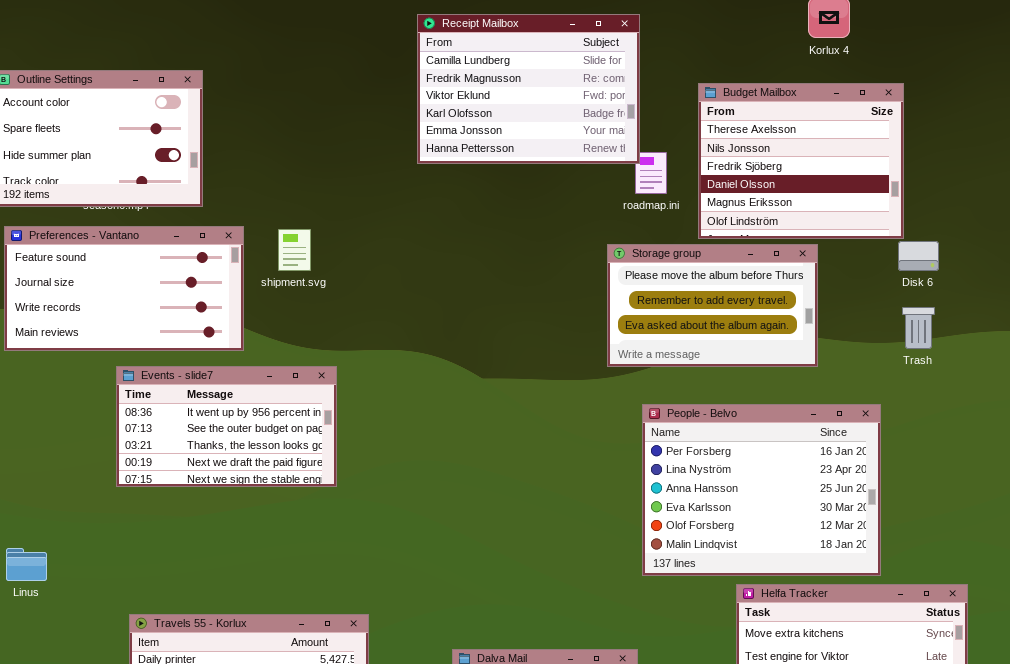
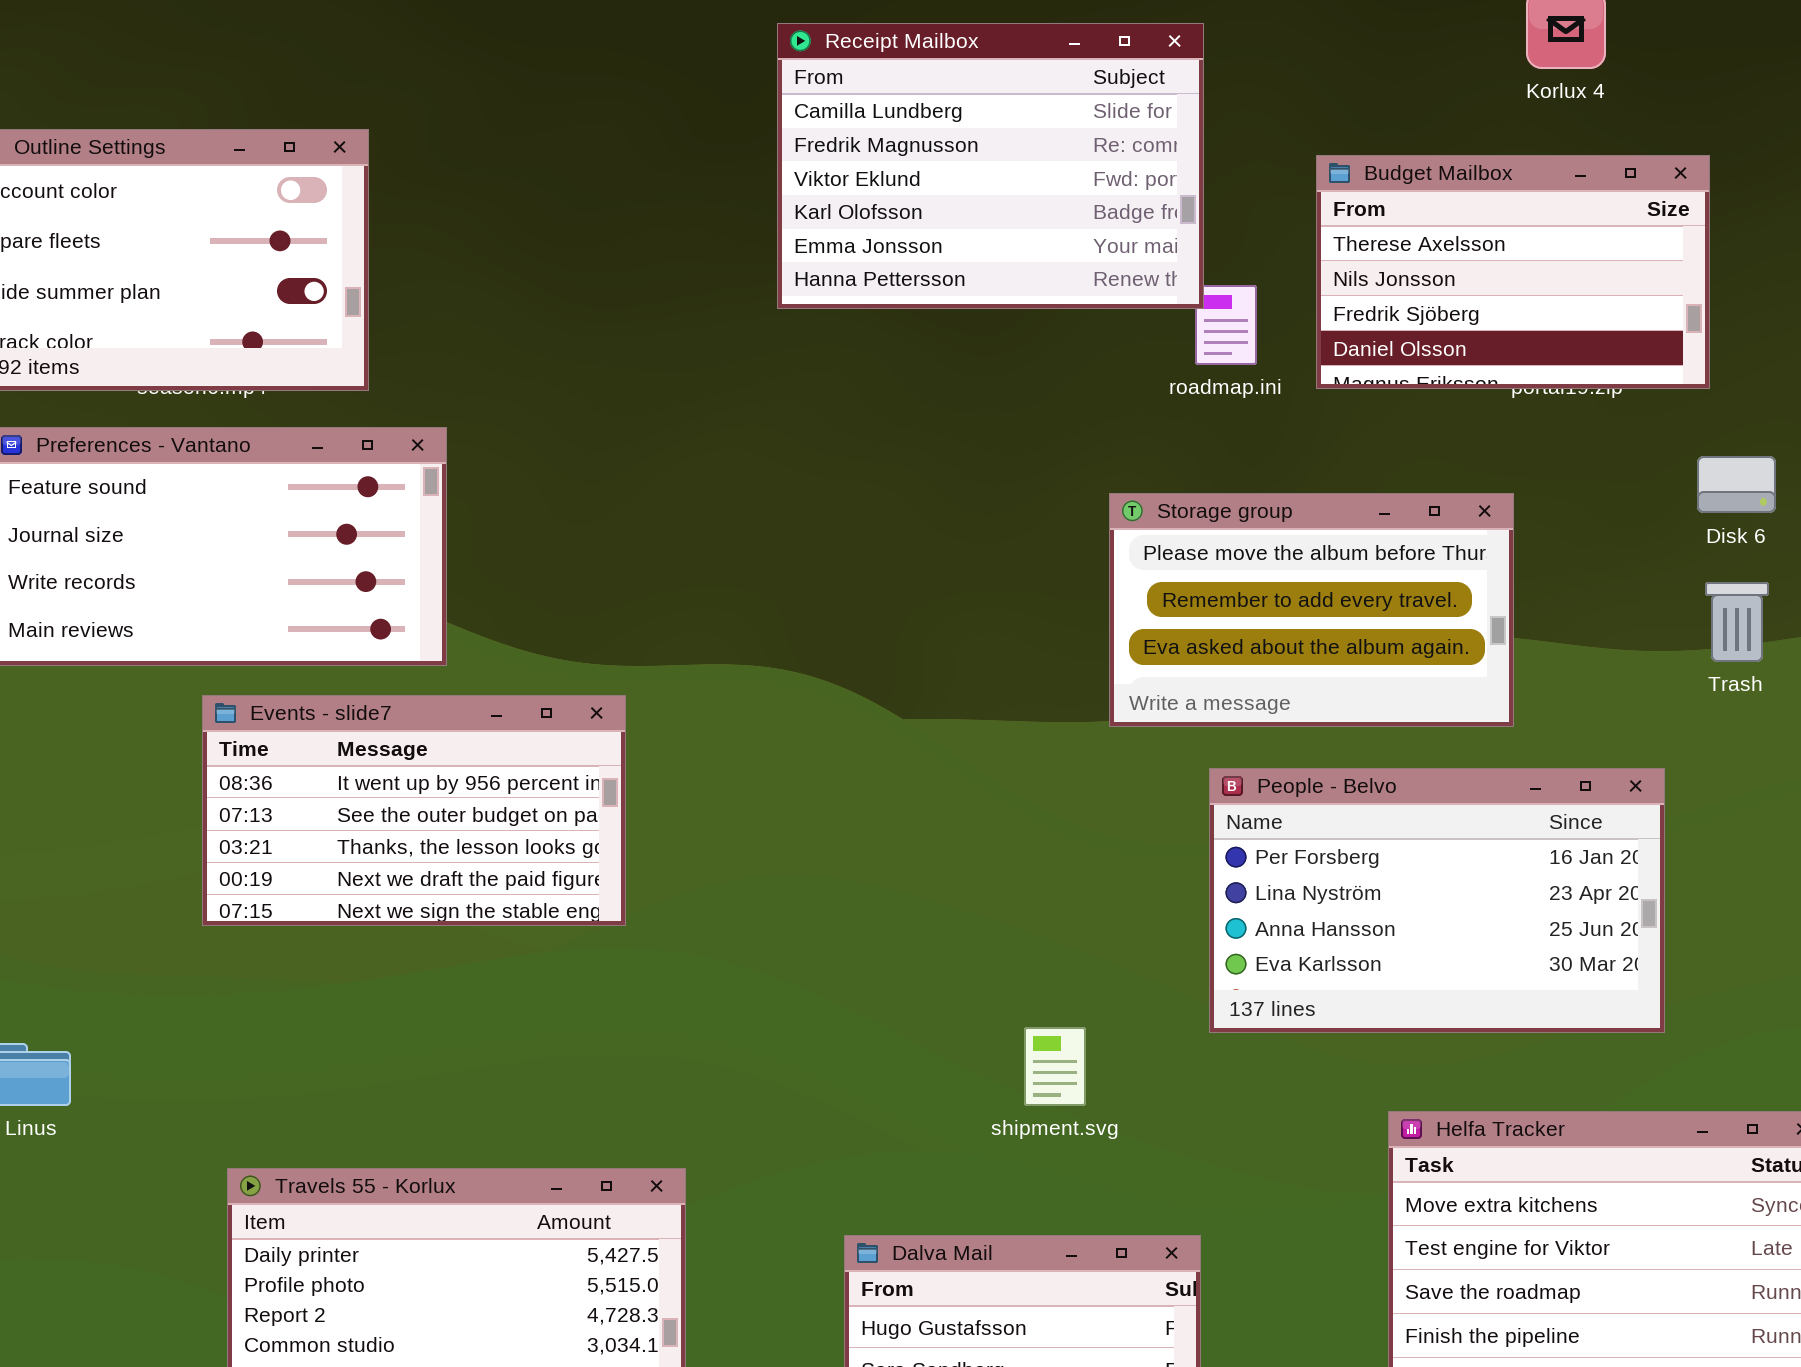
Budget Mailbox: [698,83,904,239] -> [1316,155,1710,389], resized
shipment.svg: [278,229,311,271] -> [1024,1027,1086,1106], moved
Storage group: [607,244,818,367] -> [1109,493,1514,727], moved
People - Belvo: [642,404,881,576] -> [1209,768,1665,1033], resized

